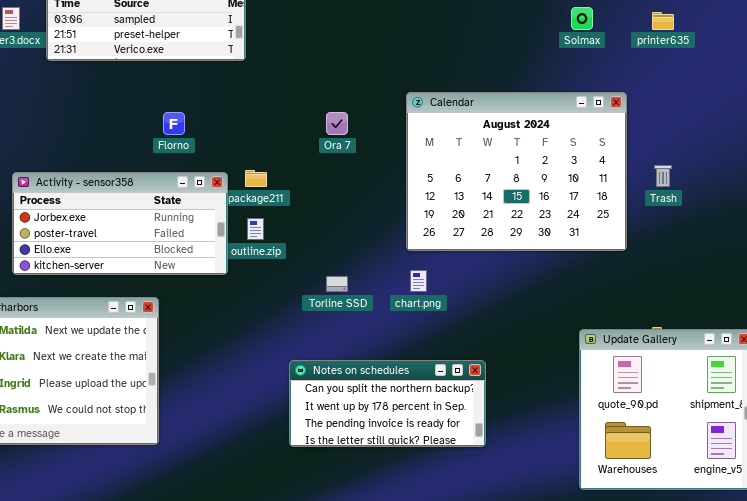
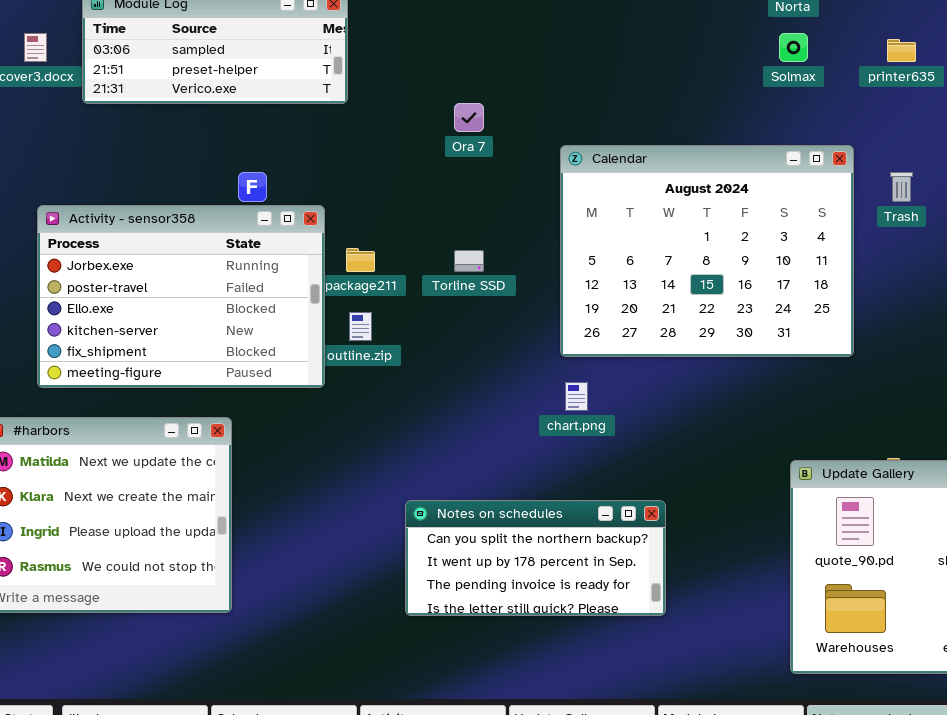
Ora 7: [326,112,348,135] -> [454,103,484,132], moved
Trash: [654,165,672,187] -> [890,172,913,202], moved
Activity - sensor358: [12,172,228,275] -> [37,205,325,388], resized
Torline SSD: [326,276,348,292] -> [454,250,484,272], moved

